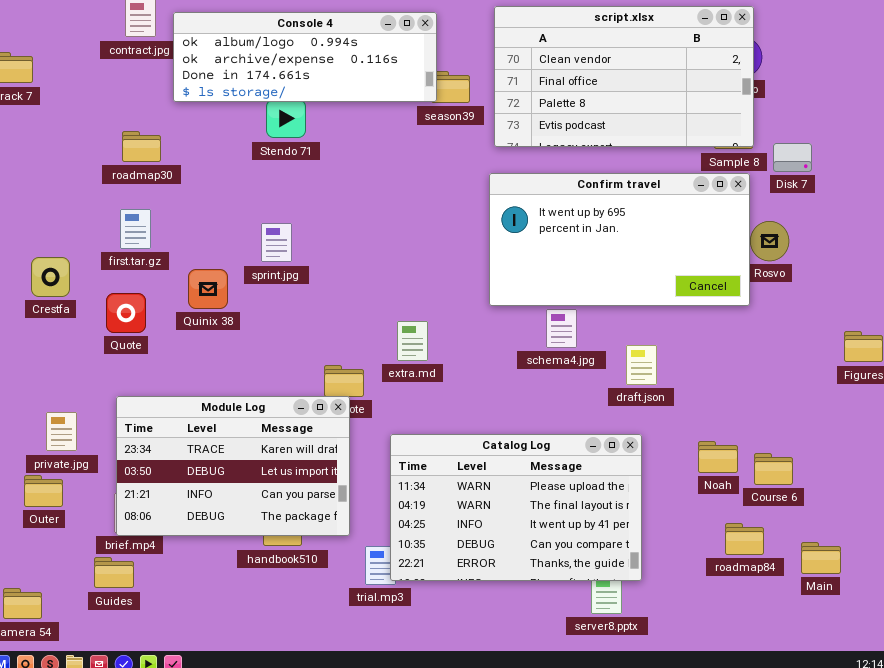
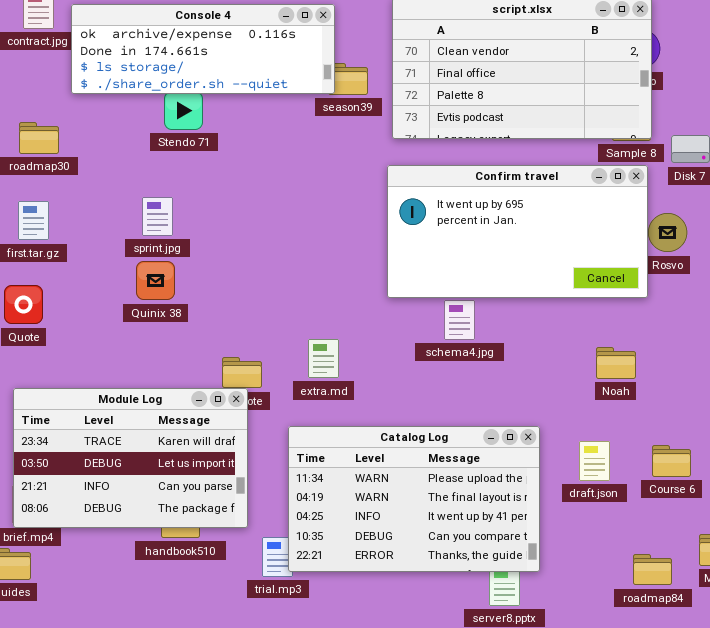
Console 4: [173,12,437,102] -> [71,4,335,94], scrolled down 1 row
sprint.jpg: [261,223,292,262] -> [142,197,173,236], moved
Quinix 38: [188,269,228,309] -> [136,261,175,300], moved
extra.md: [397,321,428,361] -> [308,339,339,378], moved
draft.json: [626,345,657,385] -> [579,441,610,481], moved
Noah: [698,441,738,473] -> [596,347,636,379], moved
roadmap84: [725,523,764,555] -> [633,554,672,585], moved

